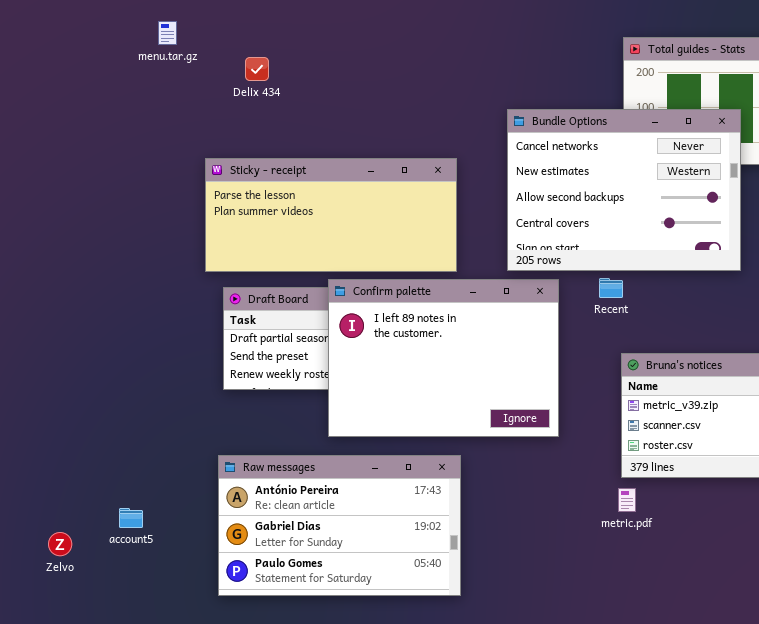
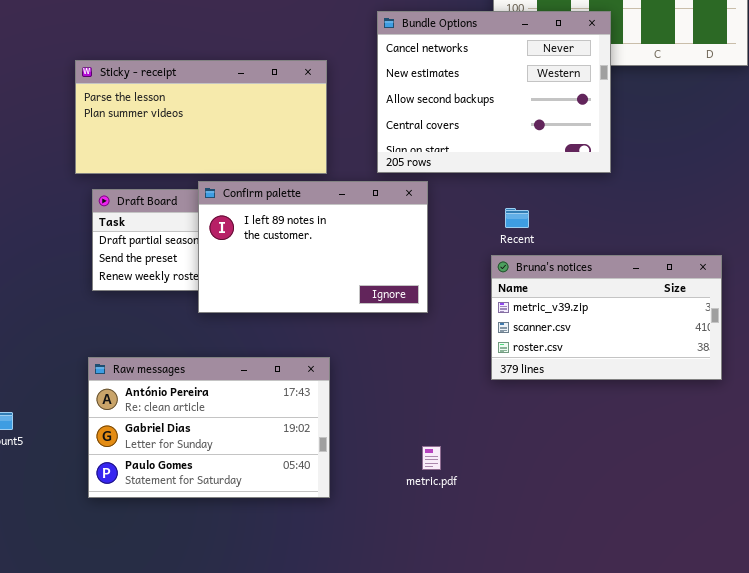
Recent: [599,278,623,298] -> [505,208,529,228], moved
Confirm palette: [328,279,559,437] -> [198,181,428,313], resized
metric.pdf: [618,488,636,512] -> [422,446,441,470], moved

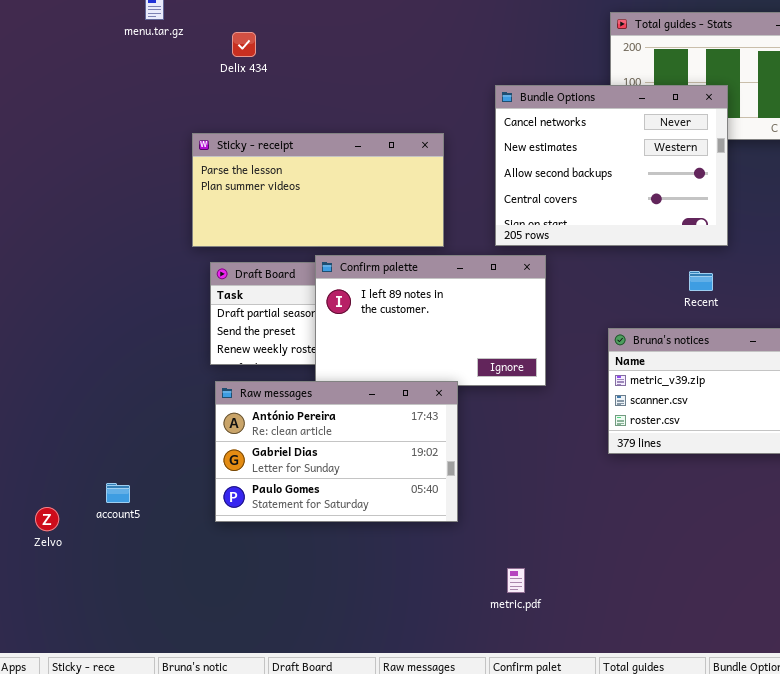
Recent: [505,208,529,228] -> [689,271,713,291], moved
Raw messages: [88,357,330,498] -> [215,381,458,522], moved
metric.pdf: [422,446,441,470] -> [507,568,525,593], moved

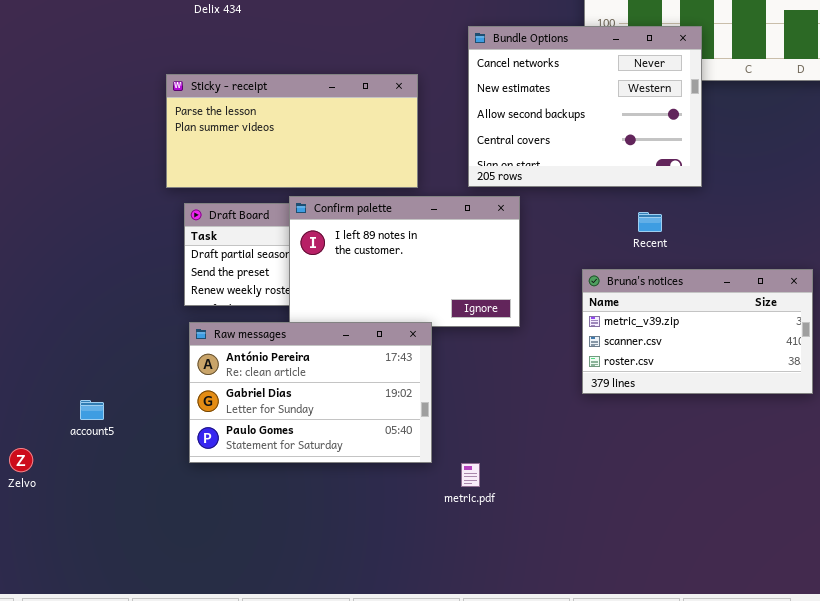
Recent: [689,271,713,291] -> [638,212,662,232], moved
account5: [106,483,130,503] -> [80,400,104,420], moved
metric.pdf: [507,568,525,593] -> [461,463,480,487], moved

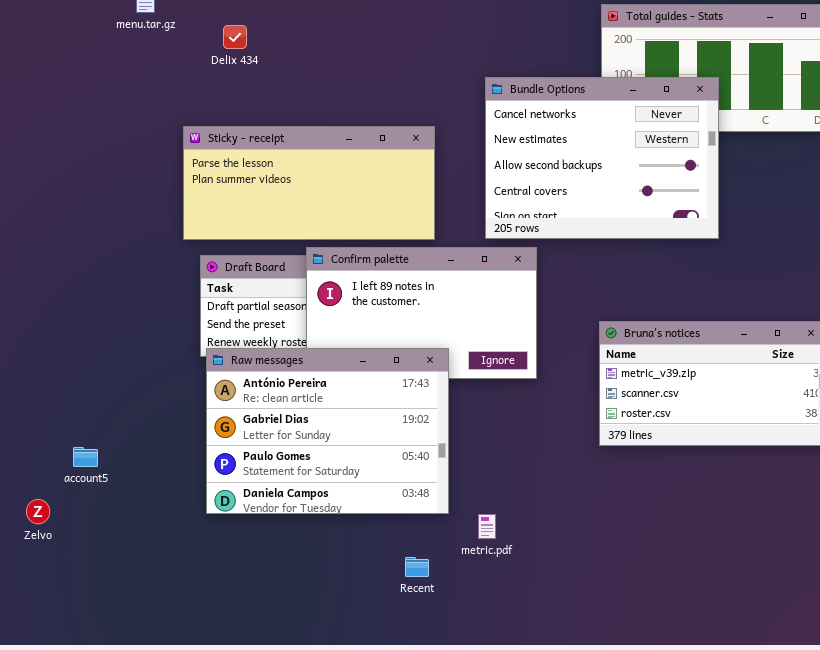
Recent: [638,212,662,232] -> [405,557,429,577], moved
Raw messages: [189,322,432,463] -> [206,348,449,514], resized
account5: [80,400,104,420] -> [73,447,98,467], moved

